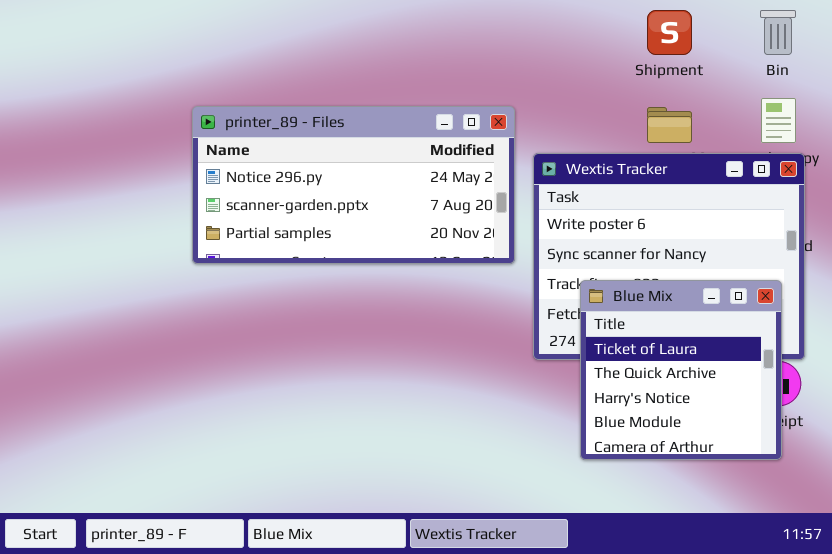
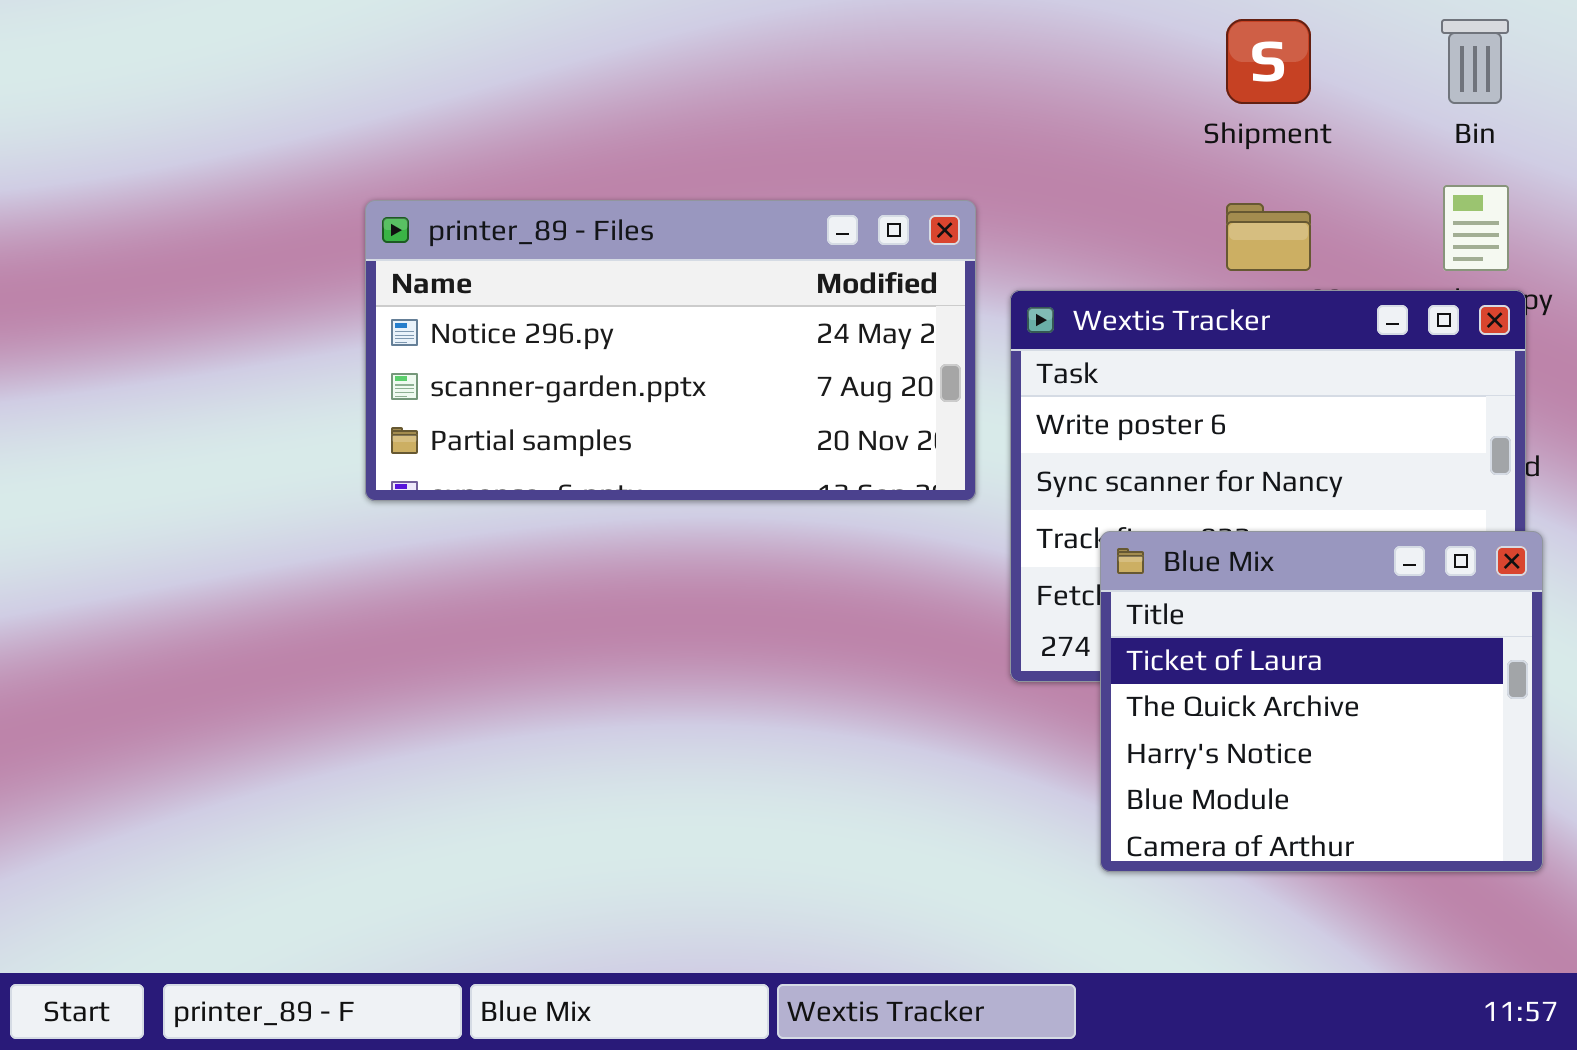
Blue Mix: [580,280,782,460] -> [1100,531,1543,872], resized

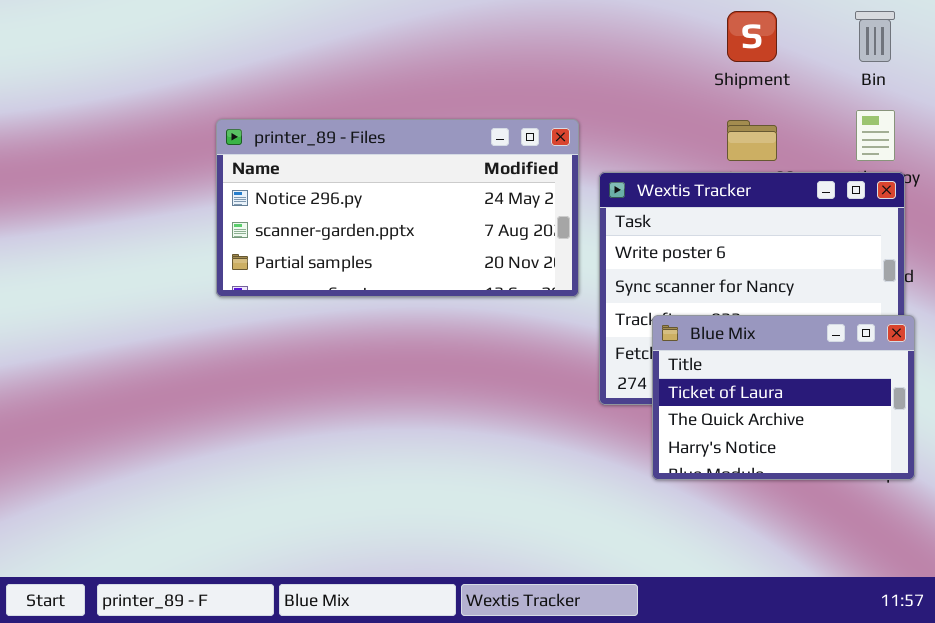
Blue Mix: [1100,531,1543,872] -> [652,315,915,480], resized

